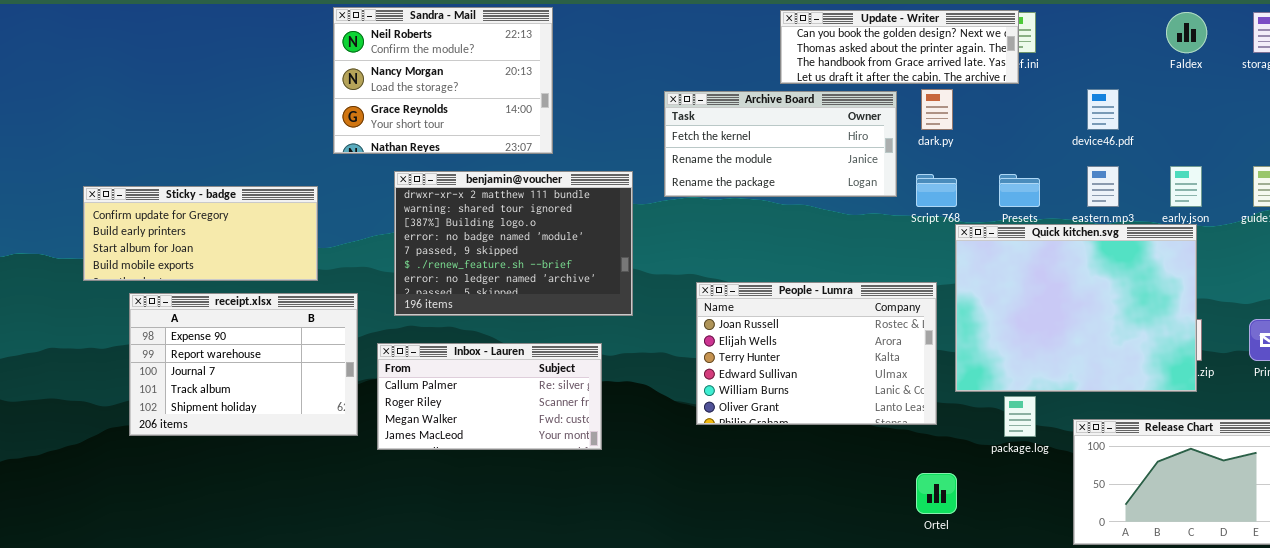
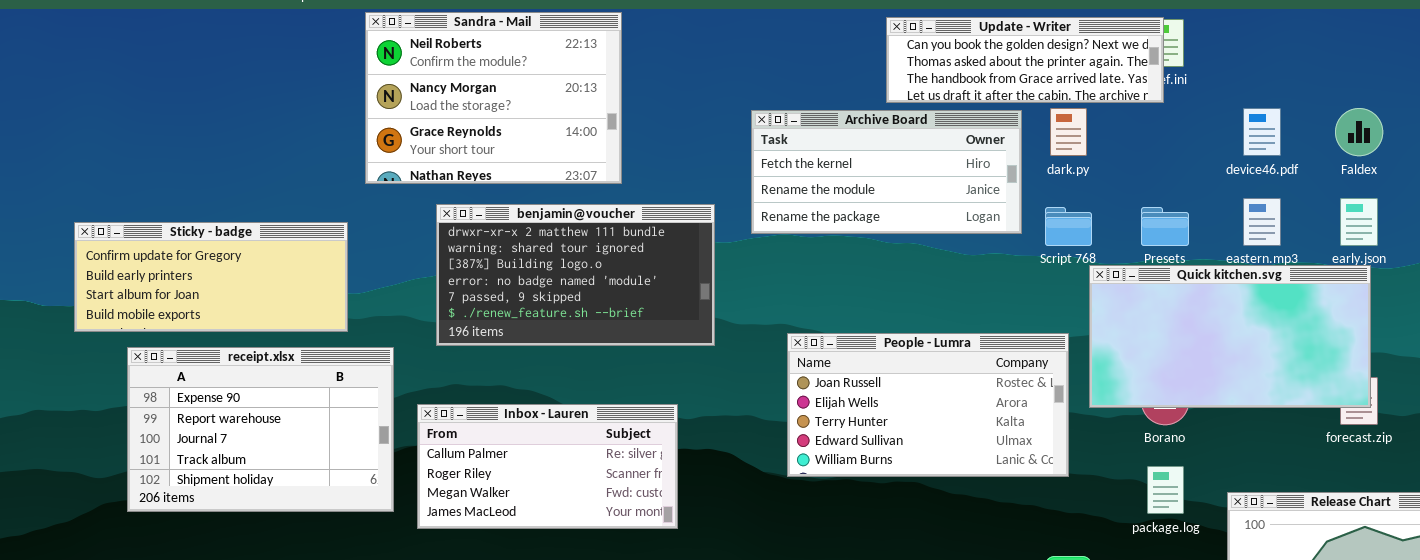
Faldex: [1166,12,1207,53] -> [1335,108,1383,156], moved
benjamin@voucher: [394,171,633,316] -> [436,204,715,346], resized
Quick kitchen.svg: [955,224,1197,392] -> [1089,265,1371,408], resized
People - Lumra: [696,282,937,425] -> [787,333,1069,477], resized

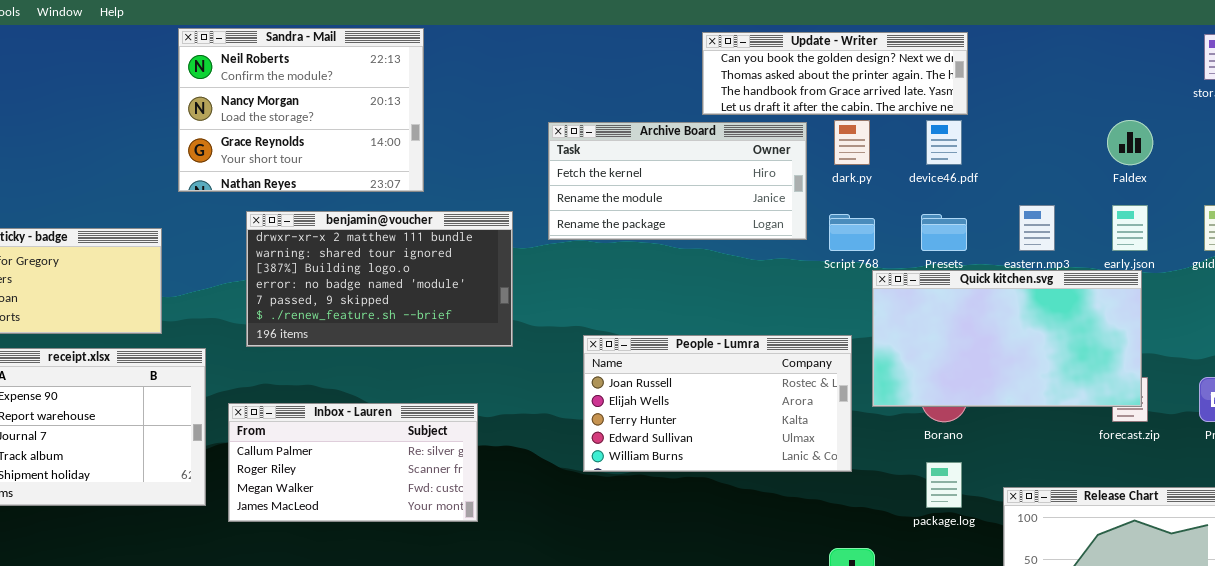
Update - Writer: [886,17,1164,103] -> [702,32,968,115], moved
device46.pdf: [1243,108,1281,156] -> [926,120,962,165], moved

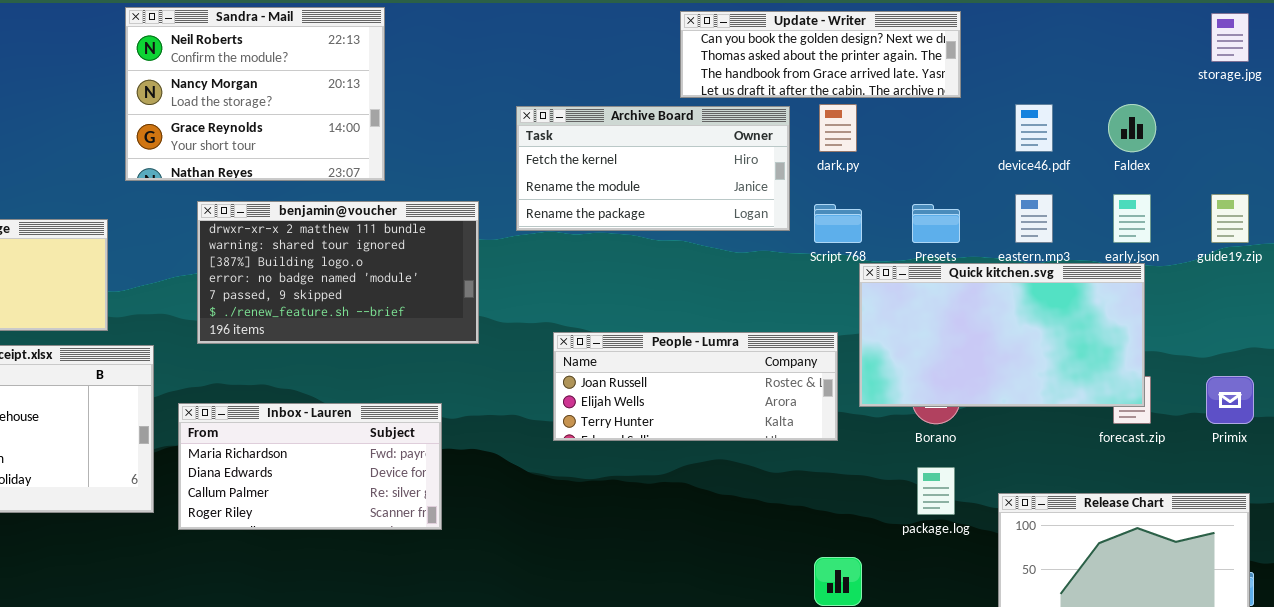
device46.pdf: [926,120,962,165] -> [1015,104,1053,152], moved
People - Lumra: [583,335,852,472] -> [553,332,838,441], resized
Inbox - Lauren: [228,403,478,522] -> [178,403,442,530], scrolled up 2 rows

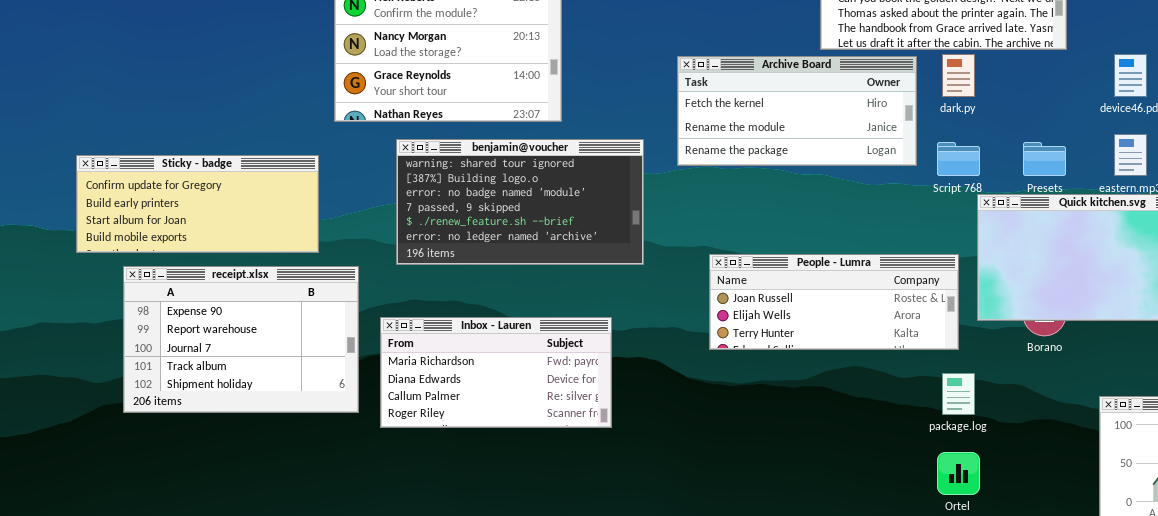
benjamin@voucher: [197,201,479,344] -> [396,139,644,265], scrolled down 1 row
package.log: [917,467,955,515] -> [942,373,975,415], moved

